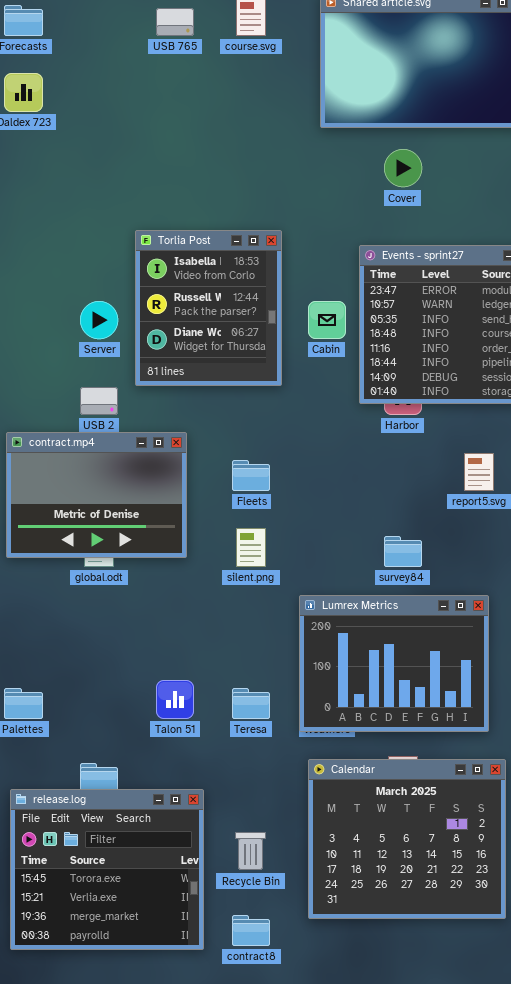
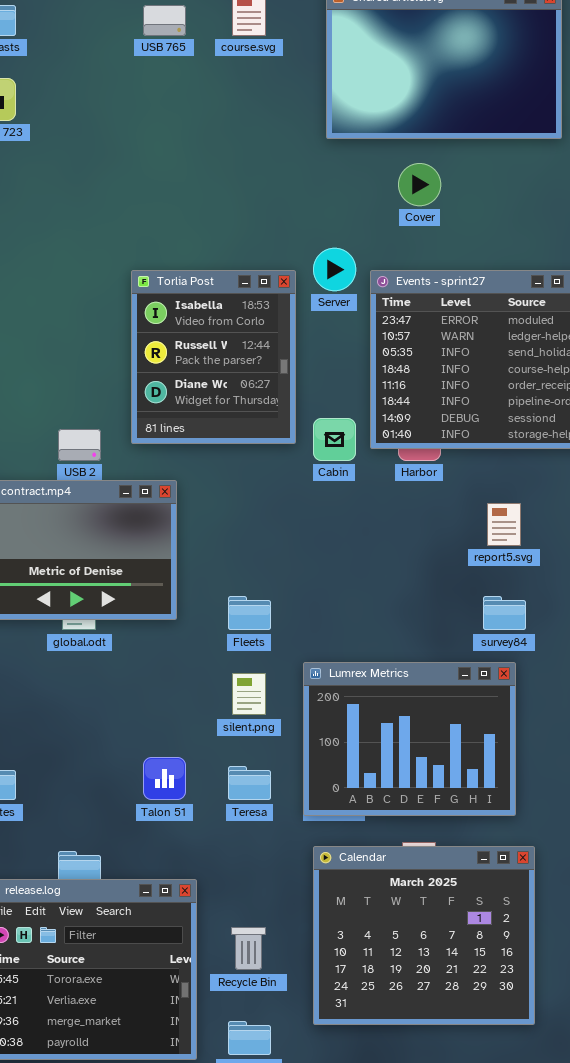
Torlia Post: [135,230,282,386] -> [131,270,296,444], moved
Server: [80,301,118,339] -> [313,248,356,291], moved
Cabin: [308,301,346,339] -> [313,418,356,461], moved
Fleets: [232,460,270,491] -> [228,596,271,630], moved
silent.png: [236,528,266,567] -> [232,673,266,715], moved
survey84: [384,536,422,567] -> [483,596,526,630], moved

